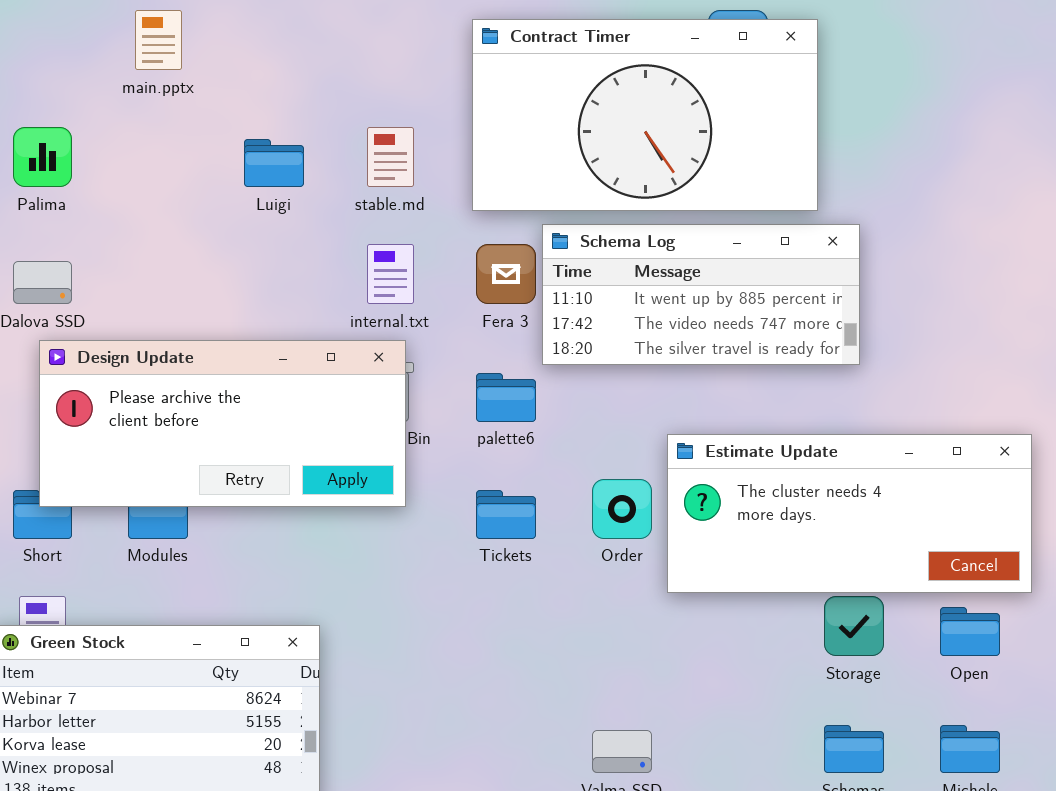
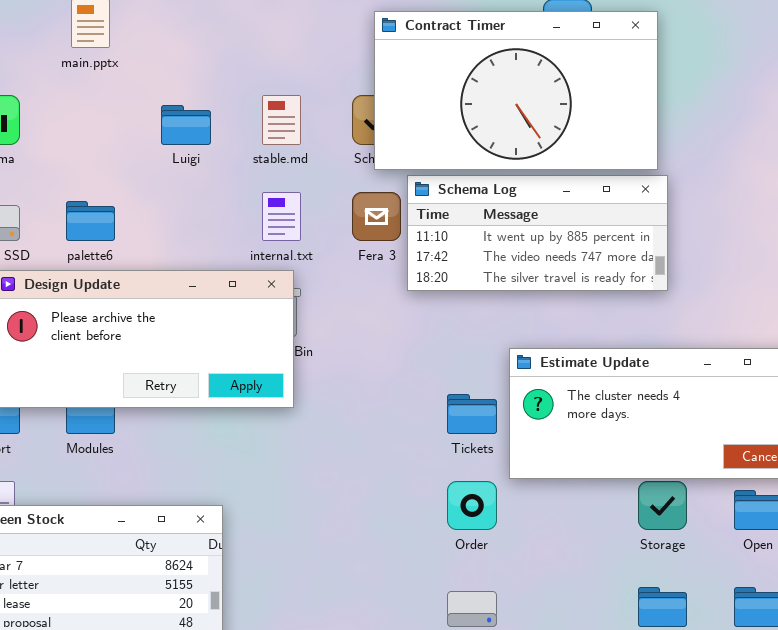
Contract Timer: [472,19,818,211] -> [374,11,658,170], moved
palette6: [476,373,536,422] -> [66,201,115,241], moved
Order: [592,479,652,539] -> [447,481,497,530], moved
Tickets: [476,490,536,539] -> [447,394,497,434], moved

